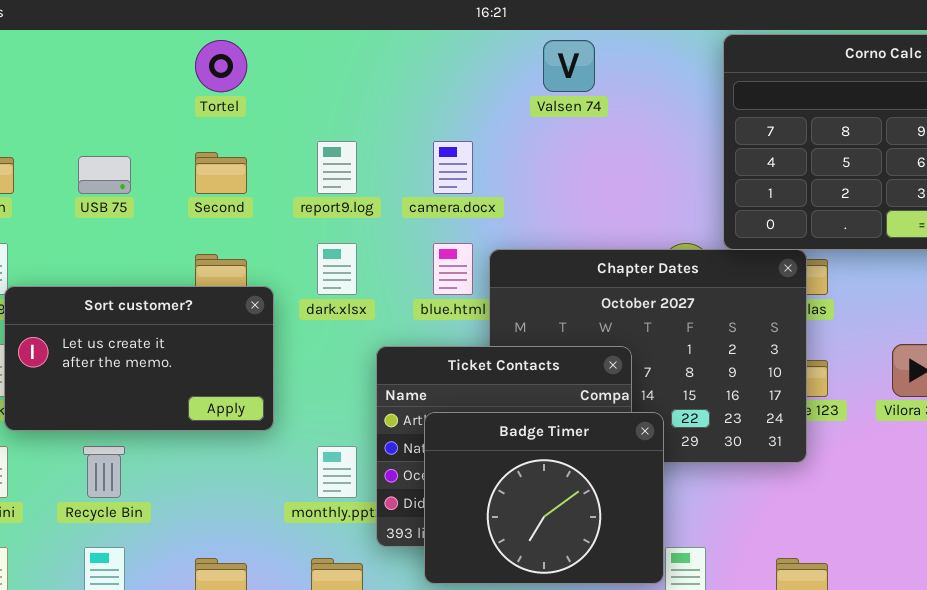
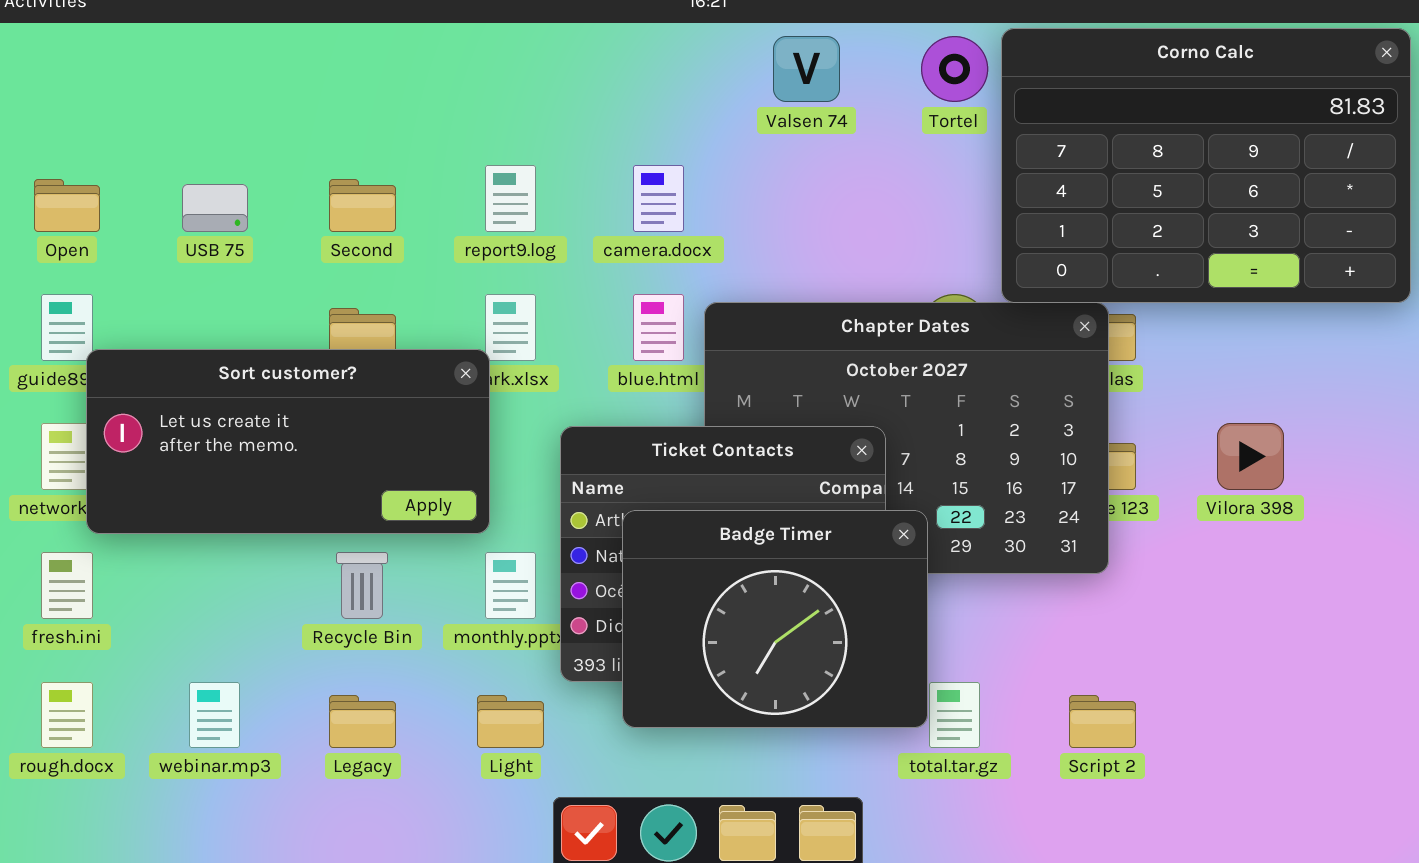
Tortel: [195,40,247,92] -> [921,36,988,102], moved
Sort customer?: [4,286,274,431] -> [86,349,490,534], resized
Recycle Bin: [83,446,125,498] -> [336,552,388,619], moved

